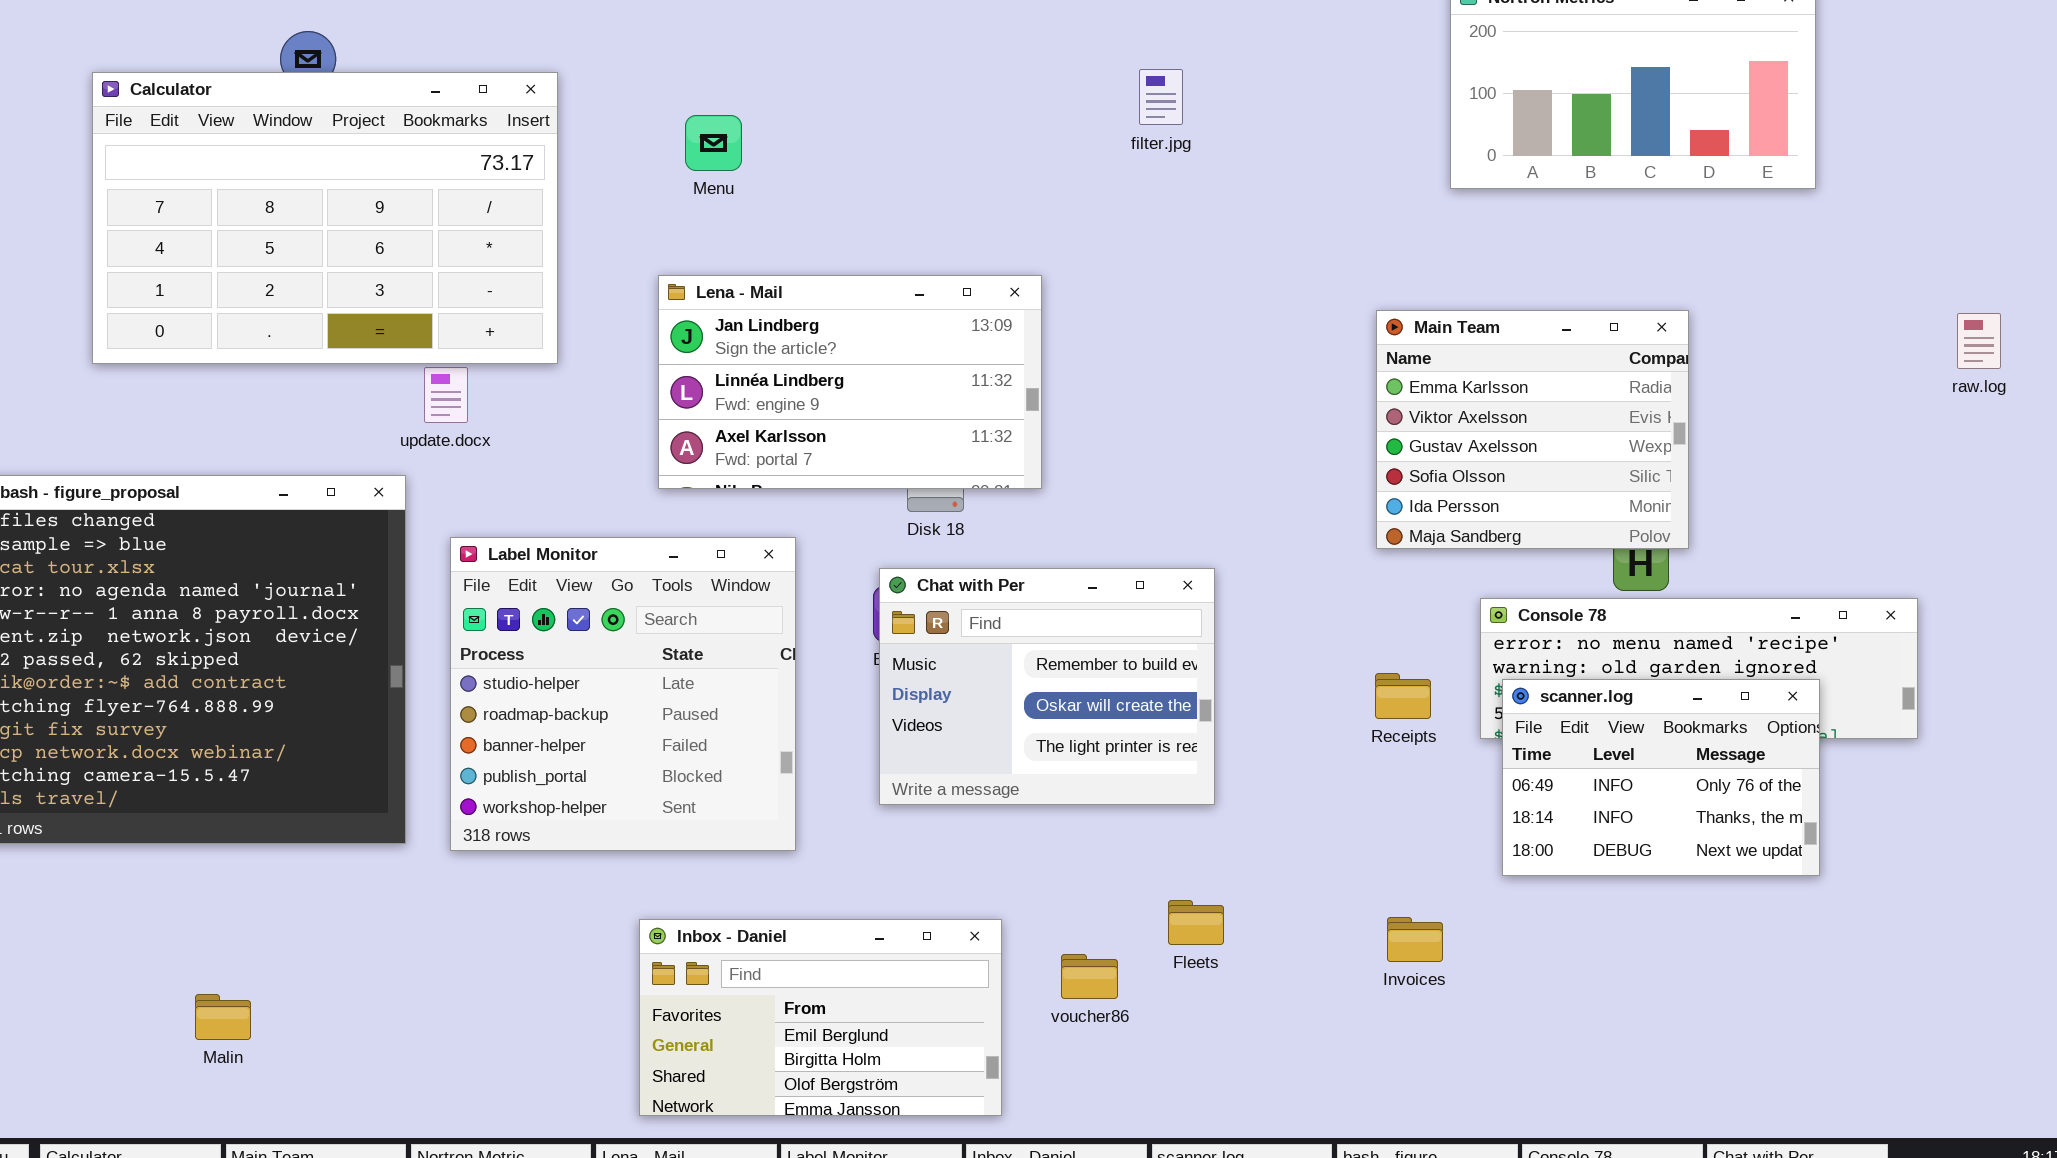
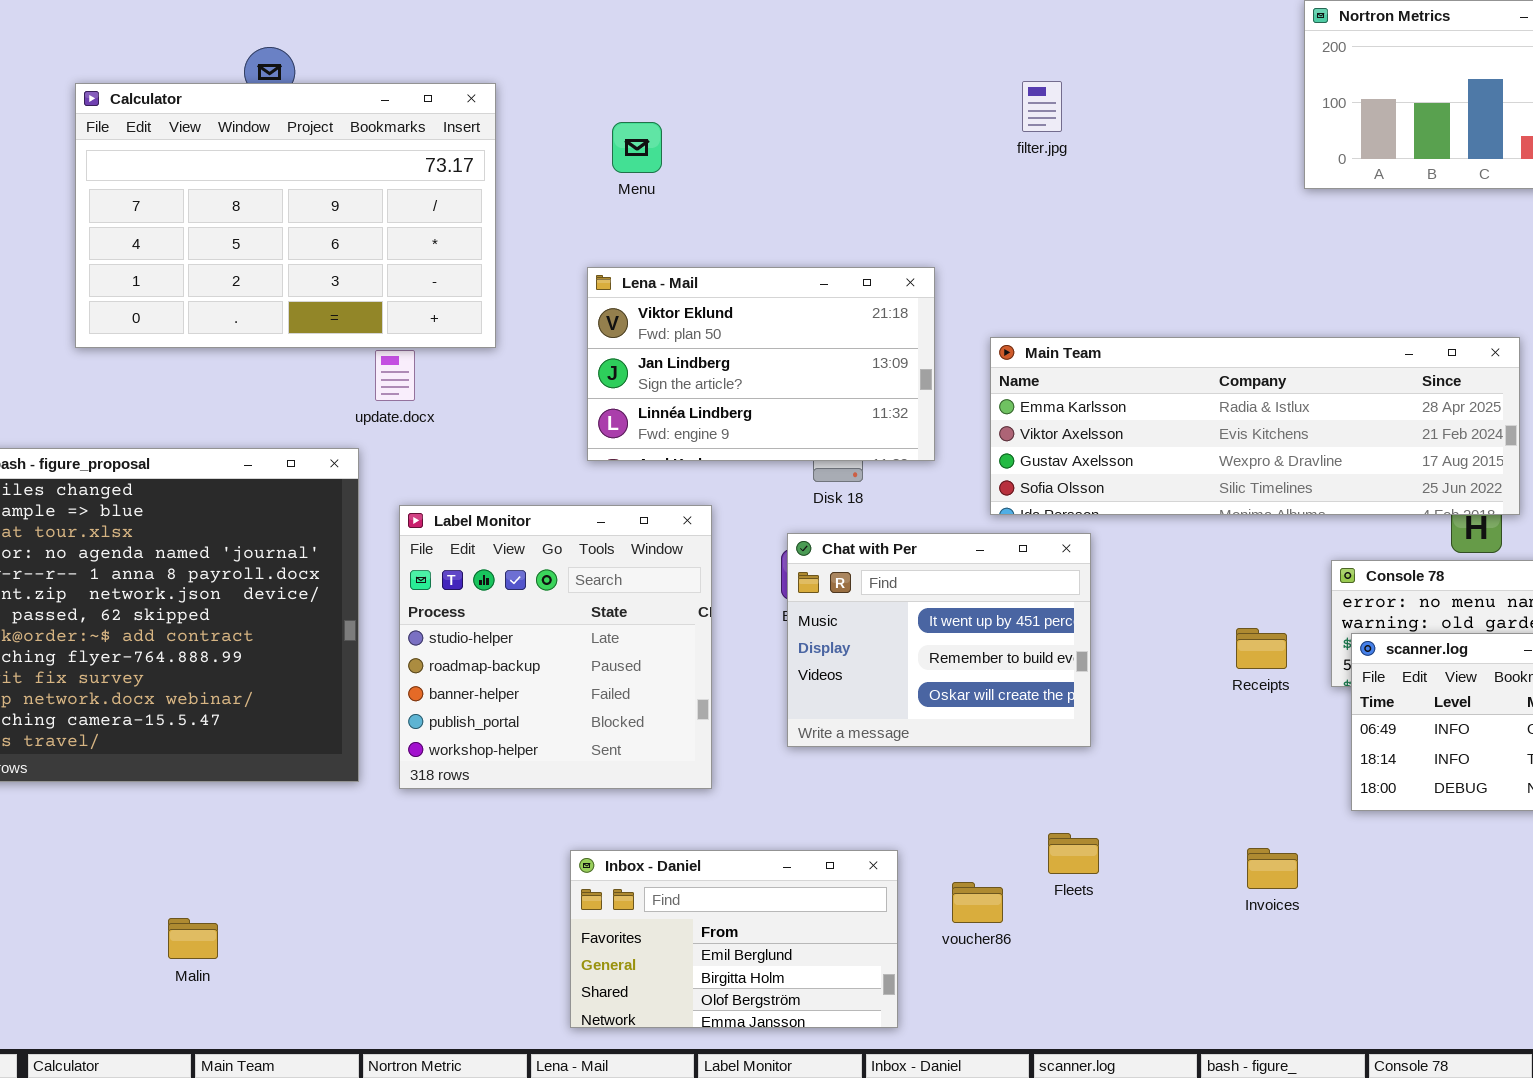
Lena - Mail: [658,275,1042,489] -> [587,267,935,461], scrolled up 1 row
Main Team: [1376,310,1689,549] -> [990,337,1520,515], resized
Chat with Per: [879,568,1215,805] -> [787,533,1091,747], scrolled up 1 row

